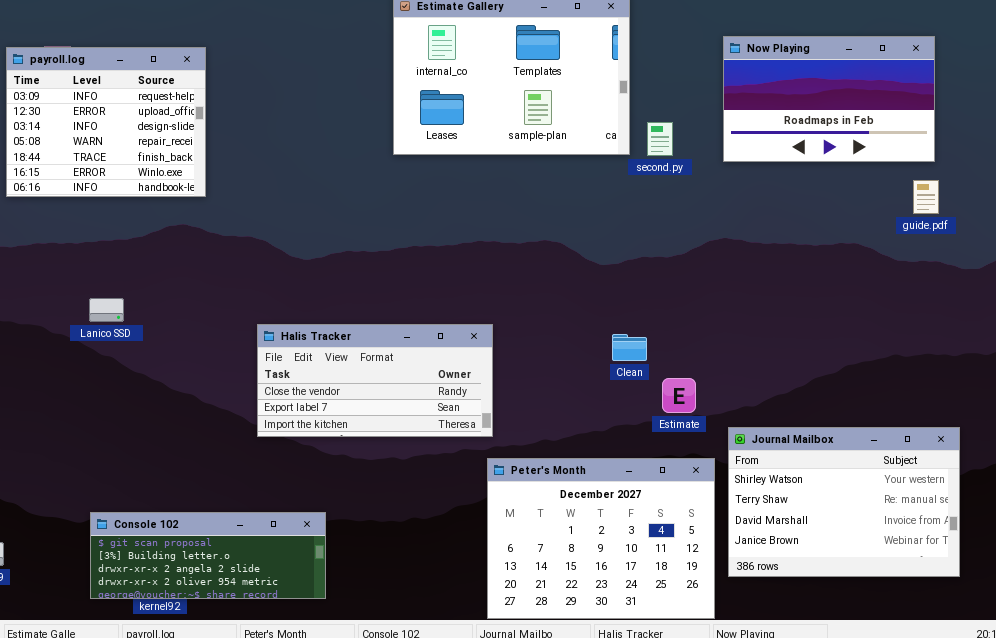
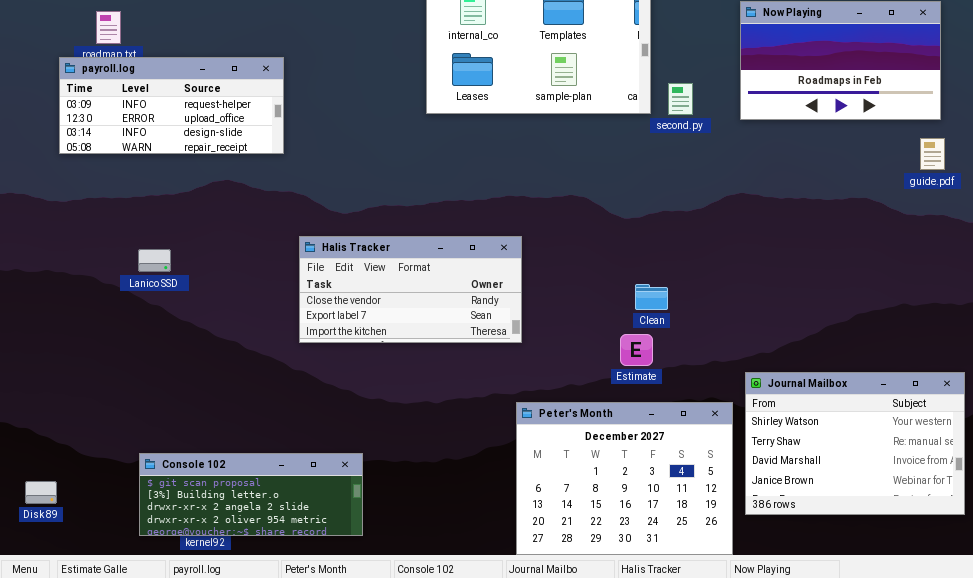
payroll.log: [6,47,206,197] -> [59,57,284,154], resized
Halis Tracker: [257,324,493,437] -> [299,236,522,343], moved
Estimate: [662,378,696,413] -> [620,334,653,366], moved

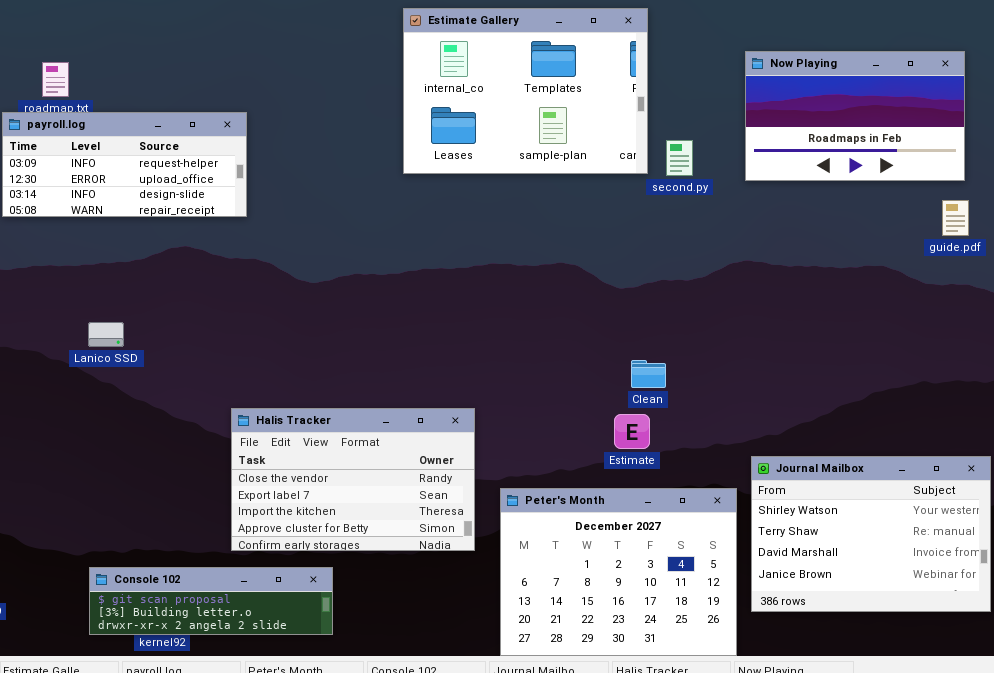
Halis Tracker: [299,236,522,343] -> [231,408,475,551], moved, resized
Console 102: [139,453,363,536] -> [89,567,333,635], resized

